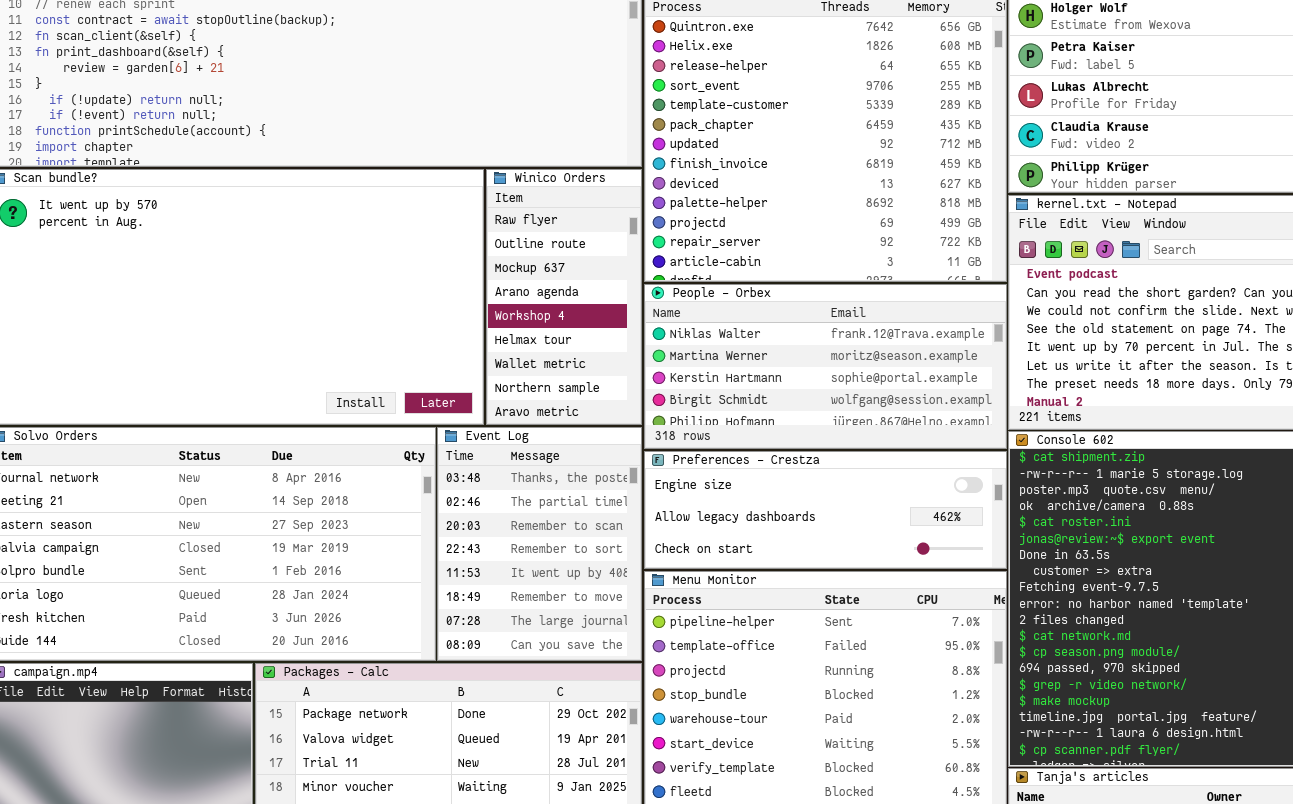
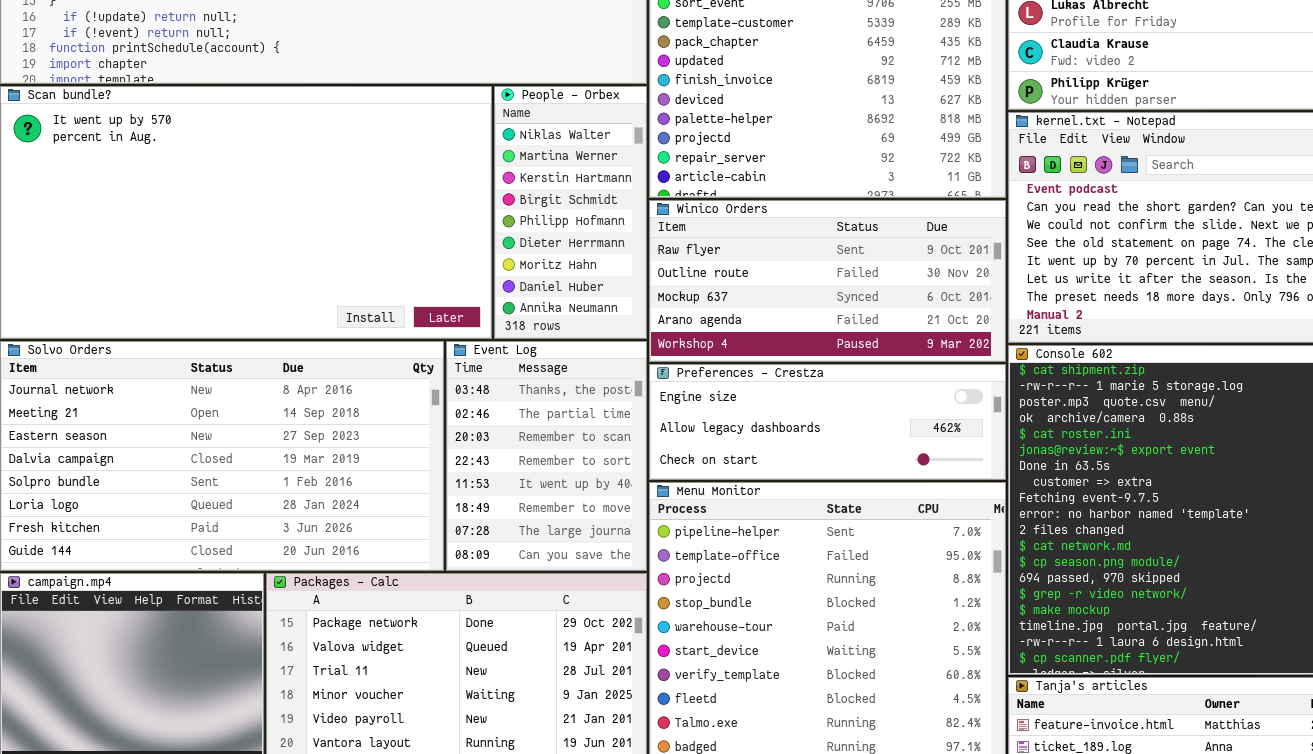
Winico Orders: [486,169,642,425] -> [649,200,1006,362], moved, resized
People - Orbex: [644,284,1007,449] -> [494,86,647,339], moved, resized

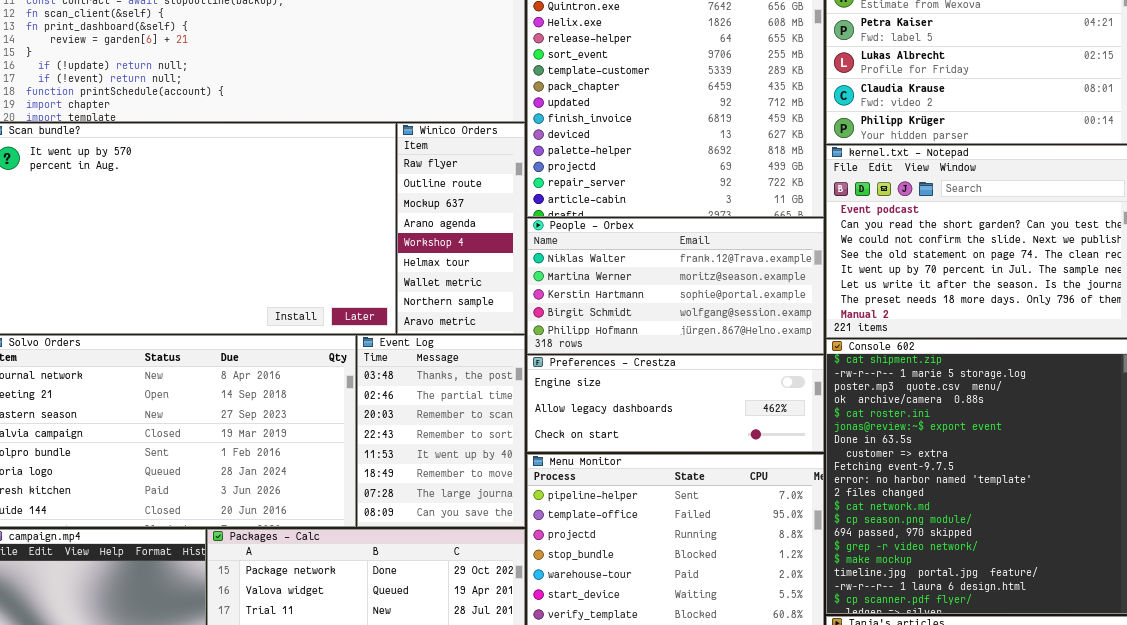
People - Orbex: [494,86,647,339] -> [527,218,824,354], moved, resized
Winico Orders: [649,200,1006,362] -> [397,123,525,334], moved, resized

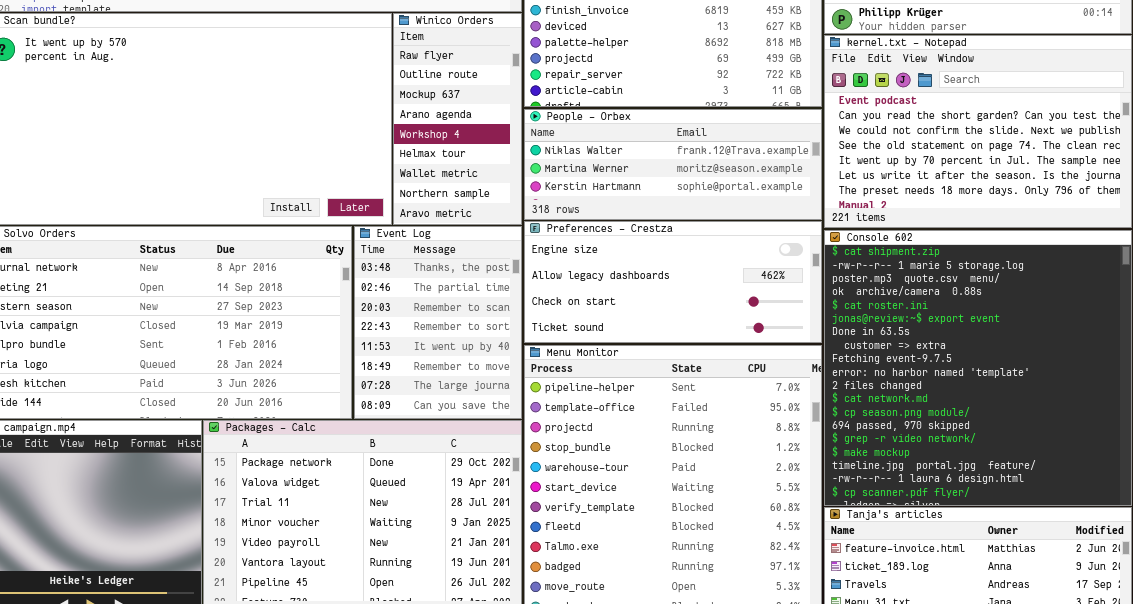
People - Orbex: [527,218,824,354] -> [524,109,822,220], resized
Preferences - Crestza: [527,355,824,452] -> [524,221,822,343], resized

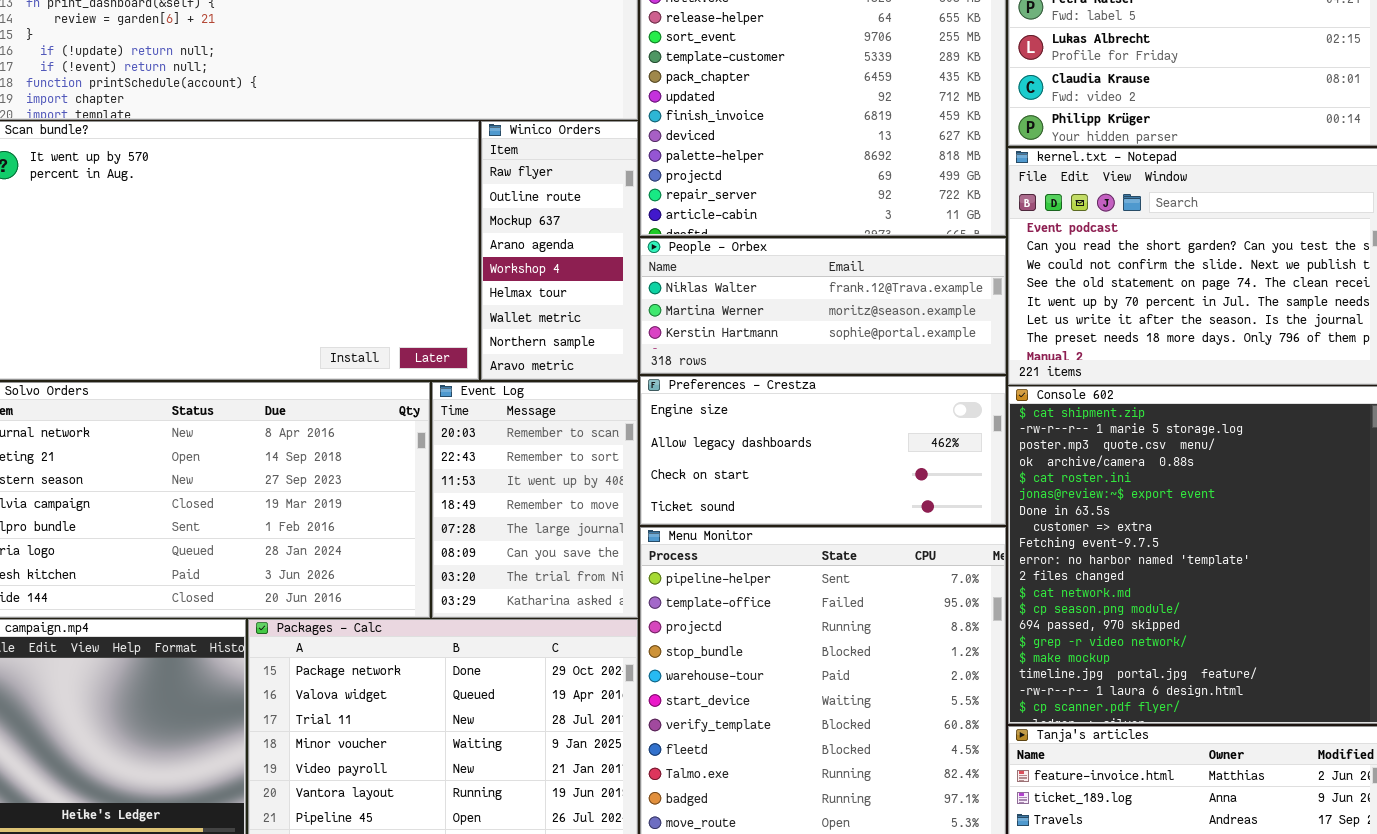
Event Log: [354,226,522,419] -> [432,382,638,618], scrolled down 2 rows

